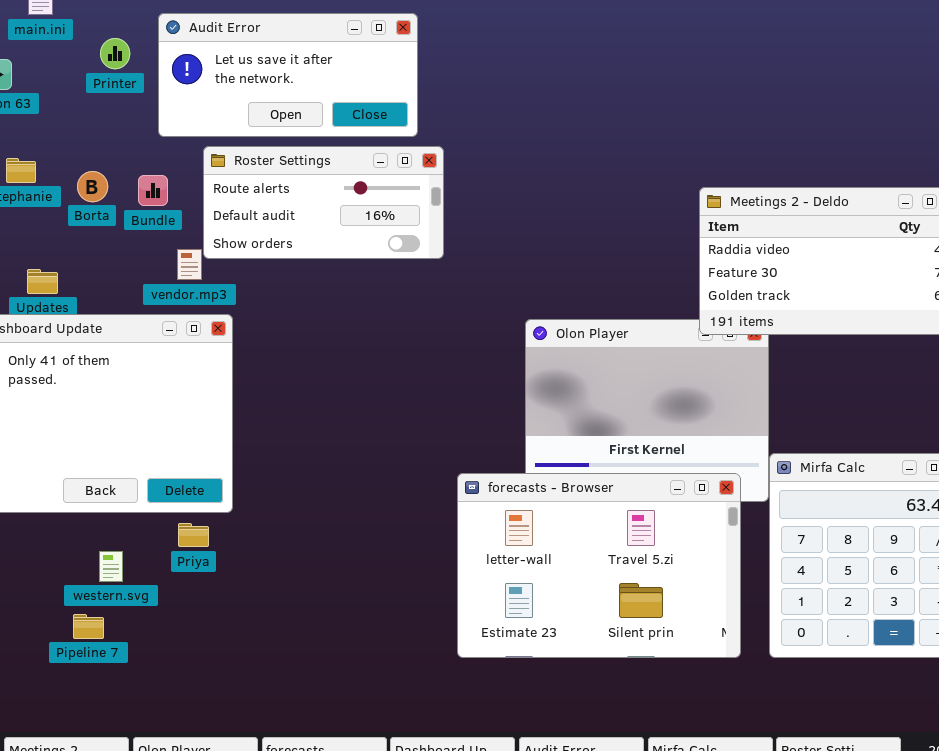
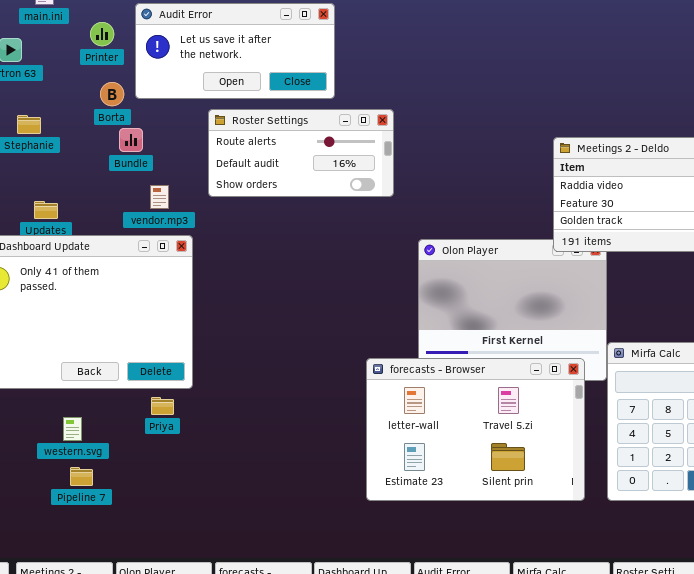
Roster Settings: [203,146,444,259] -> [208,109,394,197], moved
Borta: [77,171,108,202] -> [100,82,124,106], moved
western.svg: [99,551,123,582] -> [63,417,82,441], moved

